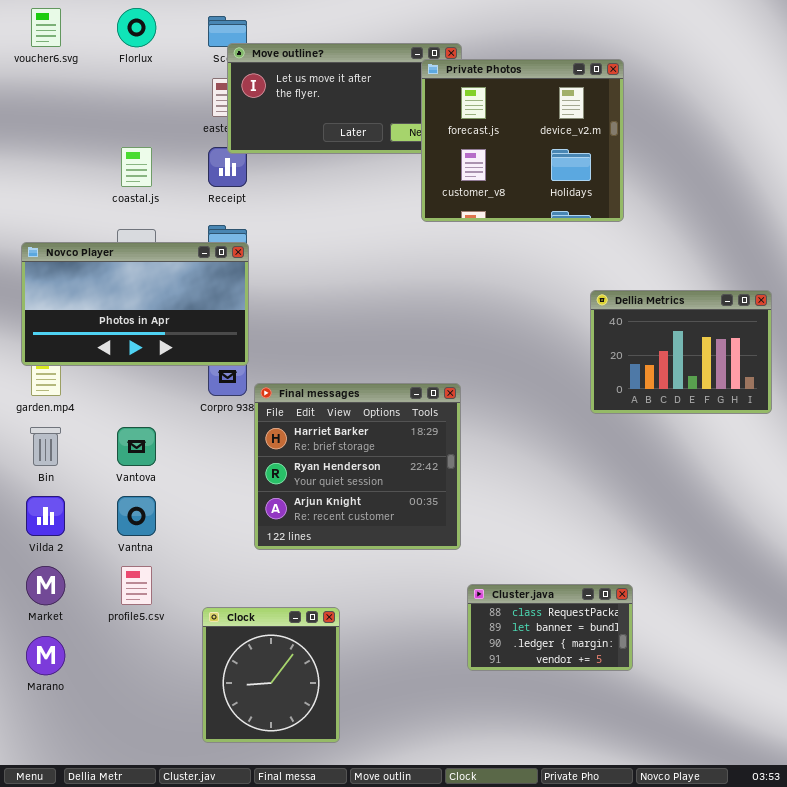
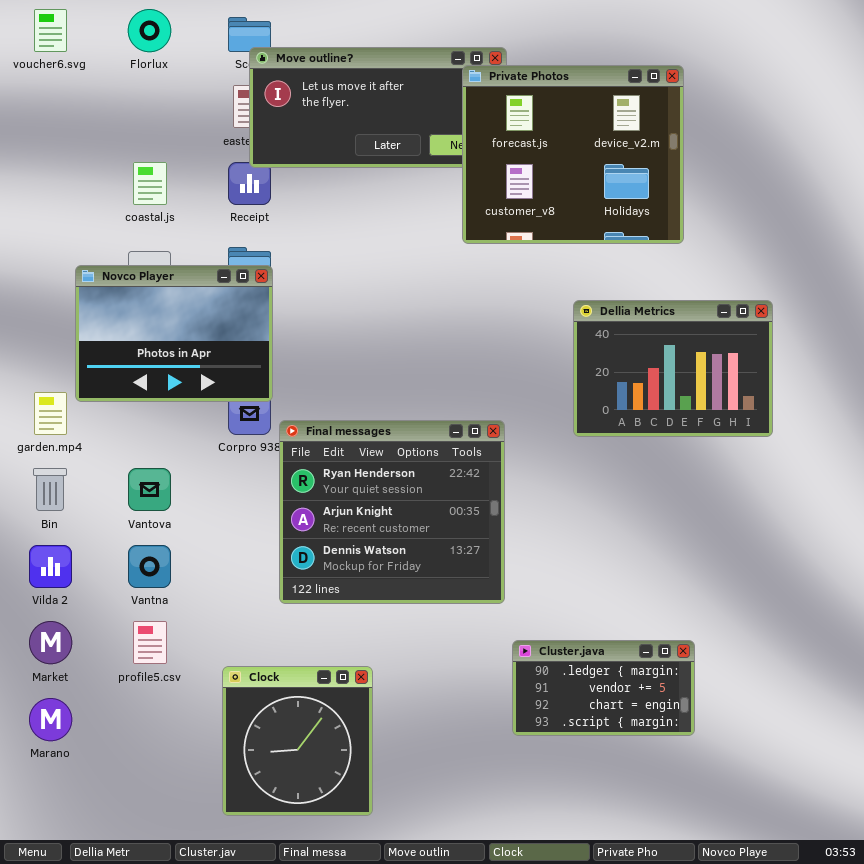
Novco Player: [21,242,249,366] -> [75,265,273,402], resized
Dellia Metrics: [590,290,772,414] -> [573,300,773,437], moved
Final messages: [254,383,461,550] -> [279,420,505,604], scrolled down 1 row
Cluster.java: [467,584,633,671] -> [512,640,695,736], scrolled down 2 rows

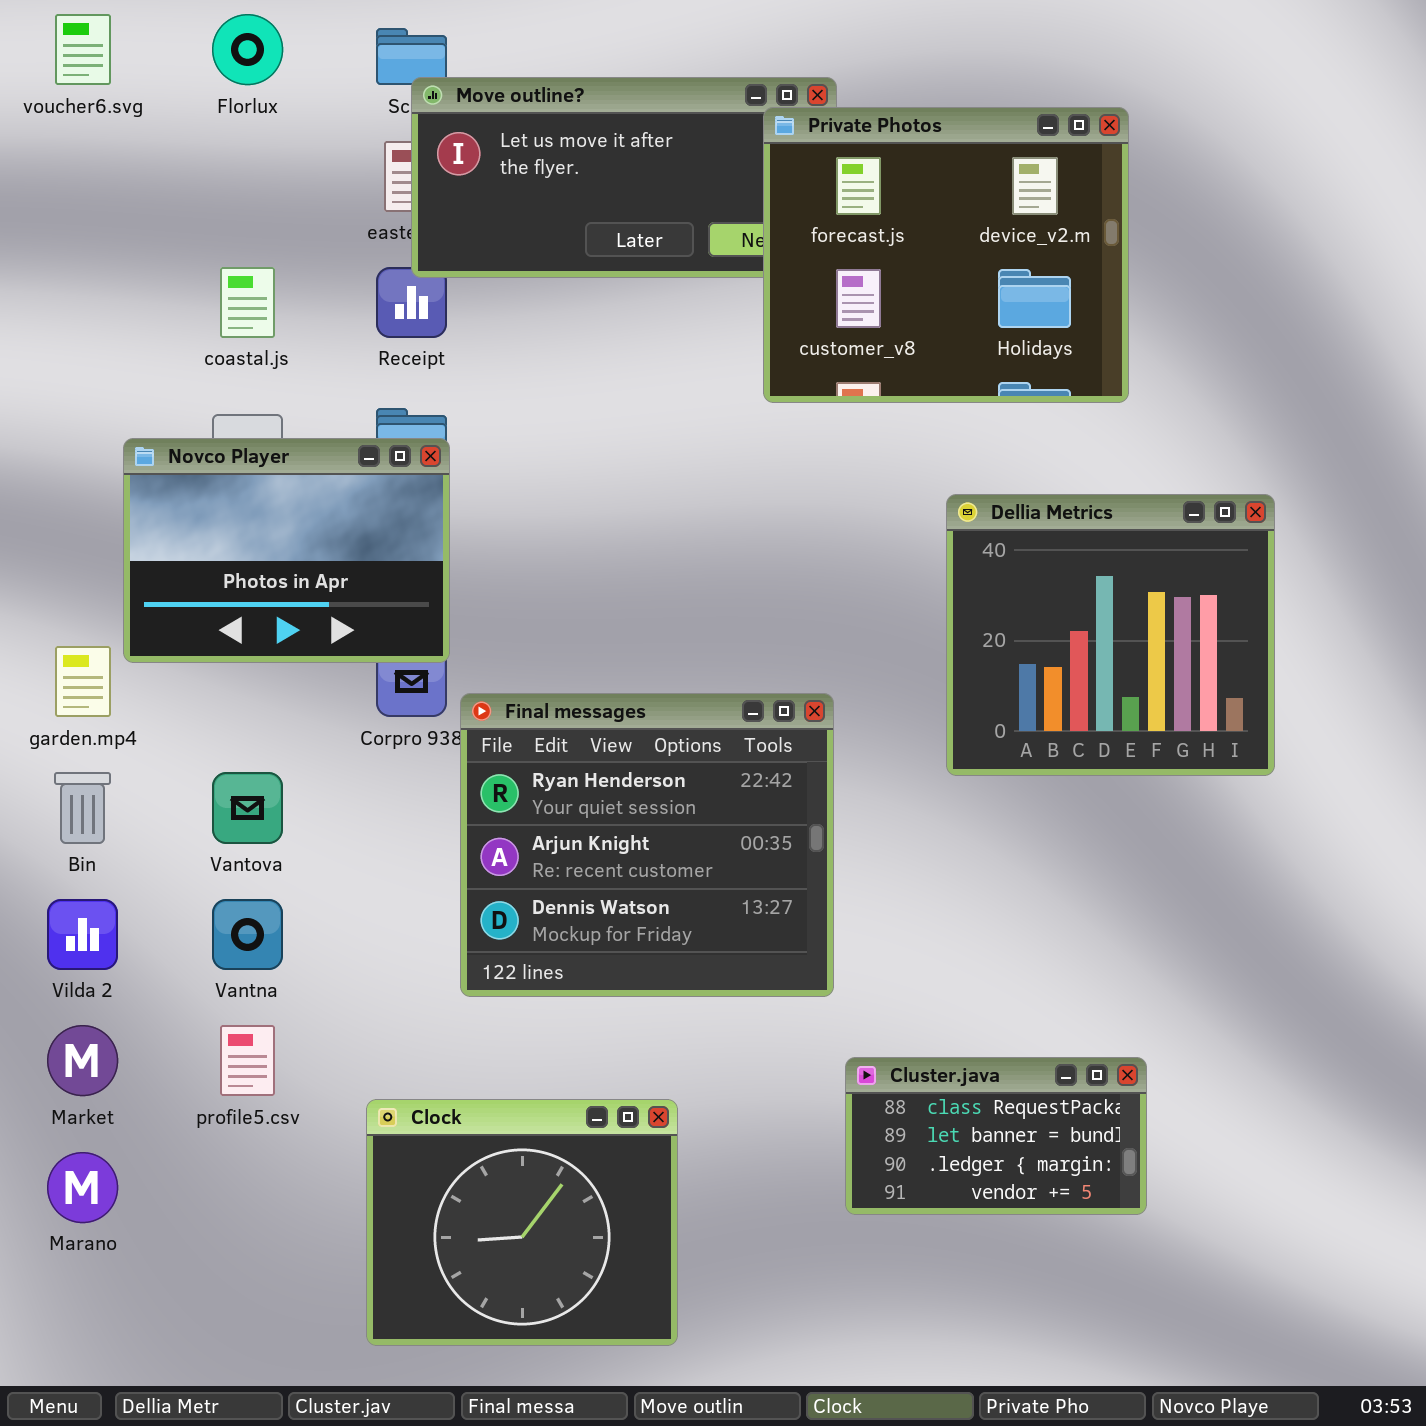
Dellia Metrics: [573,300,773,437] -> [946,494,1275,776], resized
Cluster.java: [512,640,695,736] -> [845,1057,1147,1215], scrolled up 2 rows
Clock: [222,666,373,816] -> [366,1099,678,1346], resized

